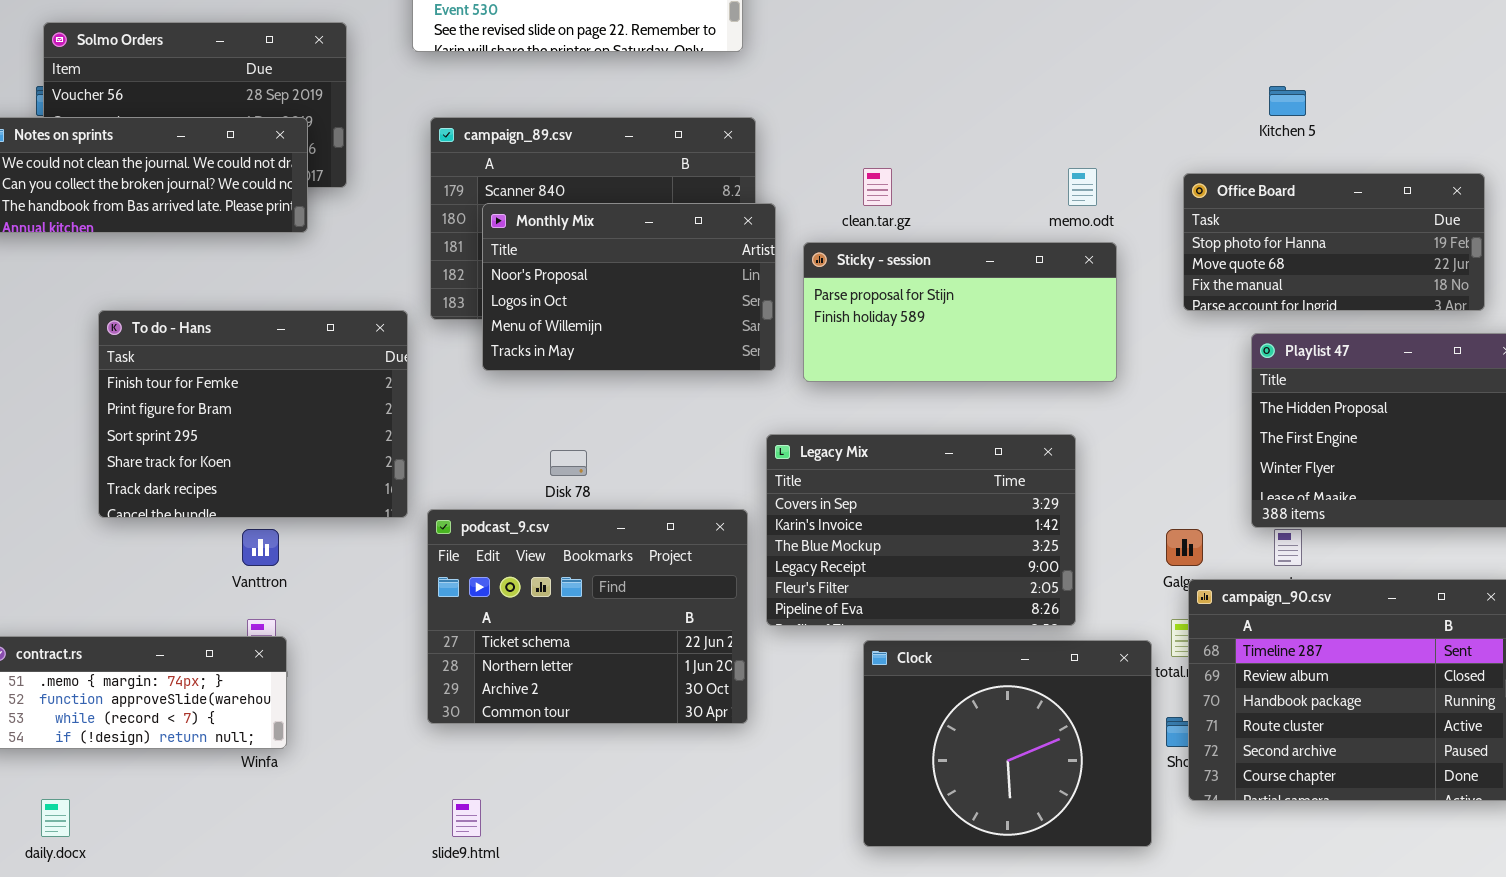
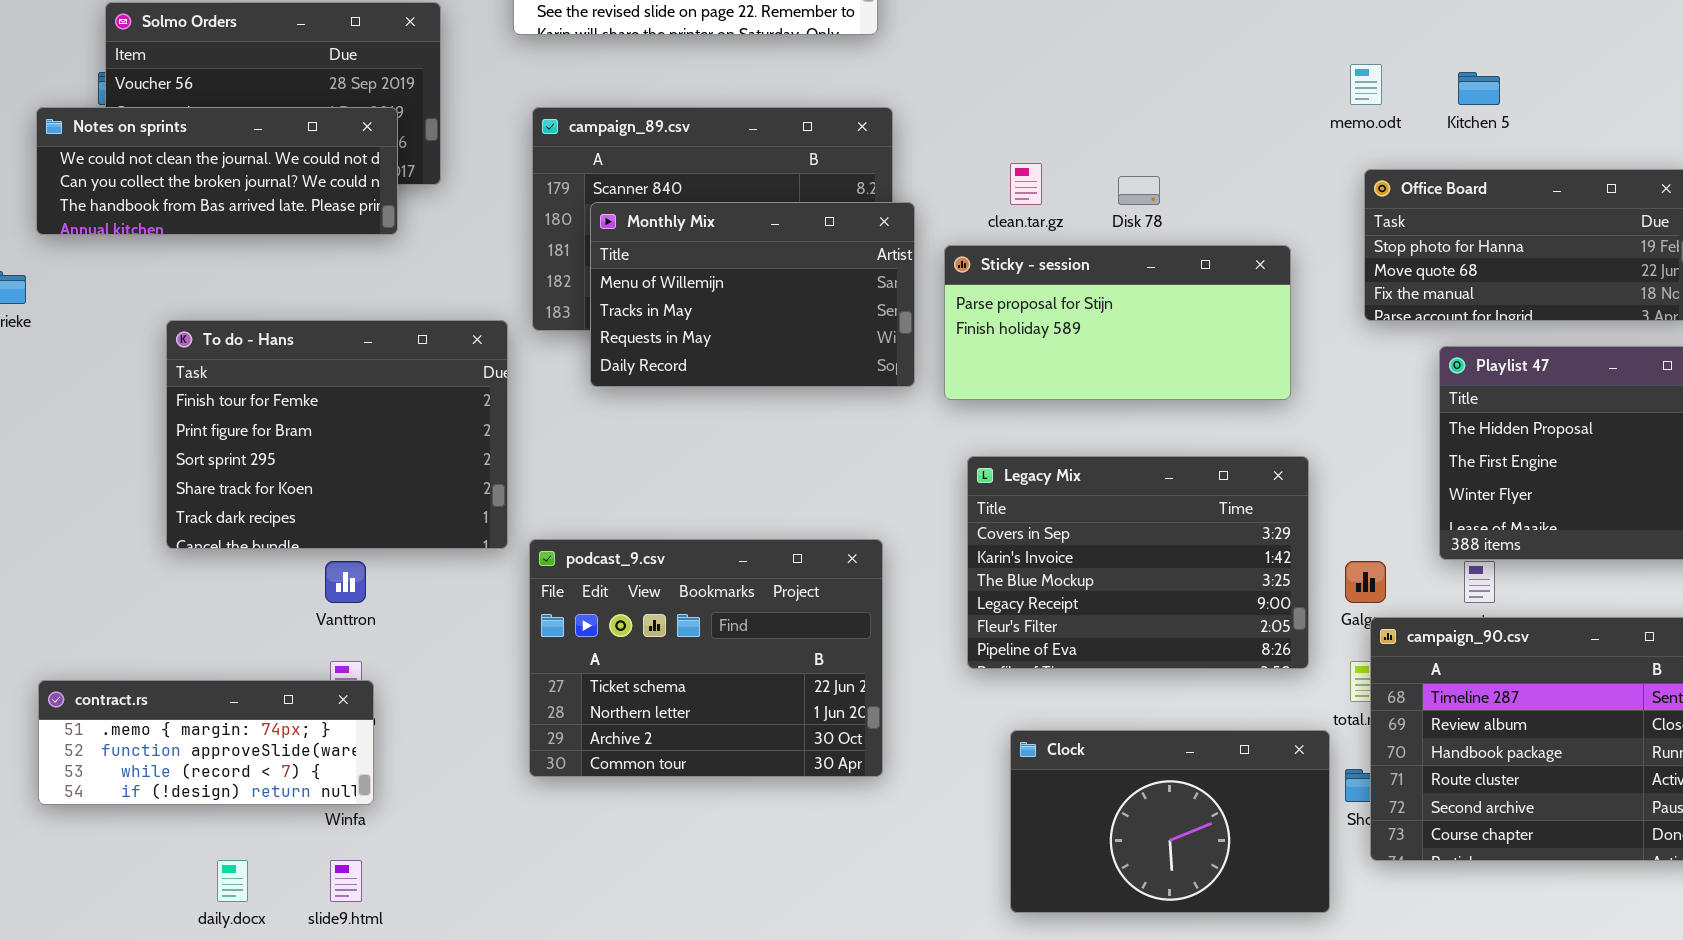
memo.odt: [1068,168,1097,206] -> [1350,64,1382,105], moved
Monthly Mix: [482,203,776,371] -> [590,202,915,387], scrolled down 2 rows
Legacy Mix: [766,434,1076,626] -> [967,456,1309,669], moved
Disk 78: [550,450,587,476] -> [1118,176,1160,205], moved
Clock: [863,640,1152,847] -> [1010,730,1330,913], resized
daily.docx: [41,799,70,837] -> [217,860,248,902], moved
slide9.html: [452,799,481,837] -> [330,860,362,902], moved

